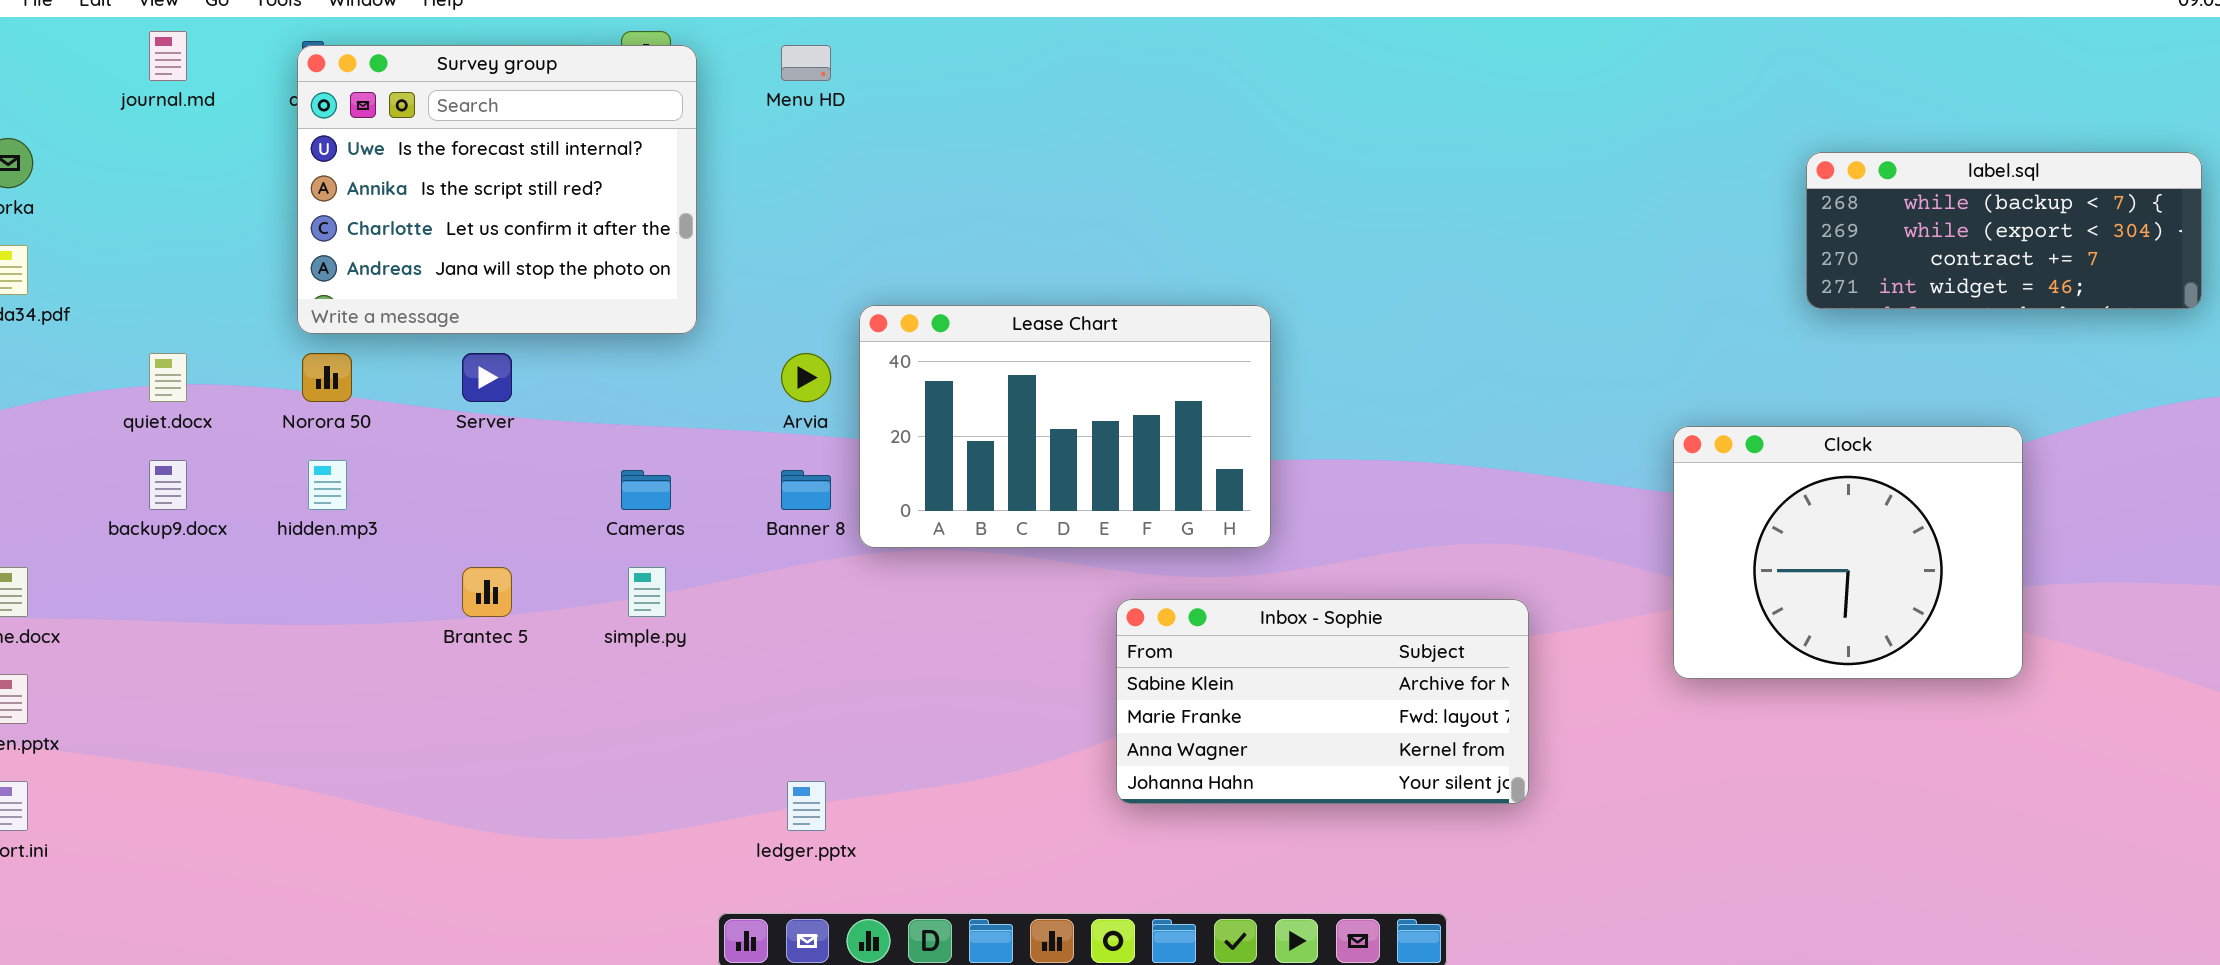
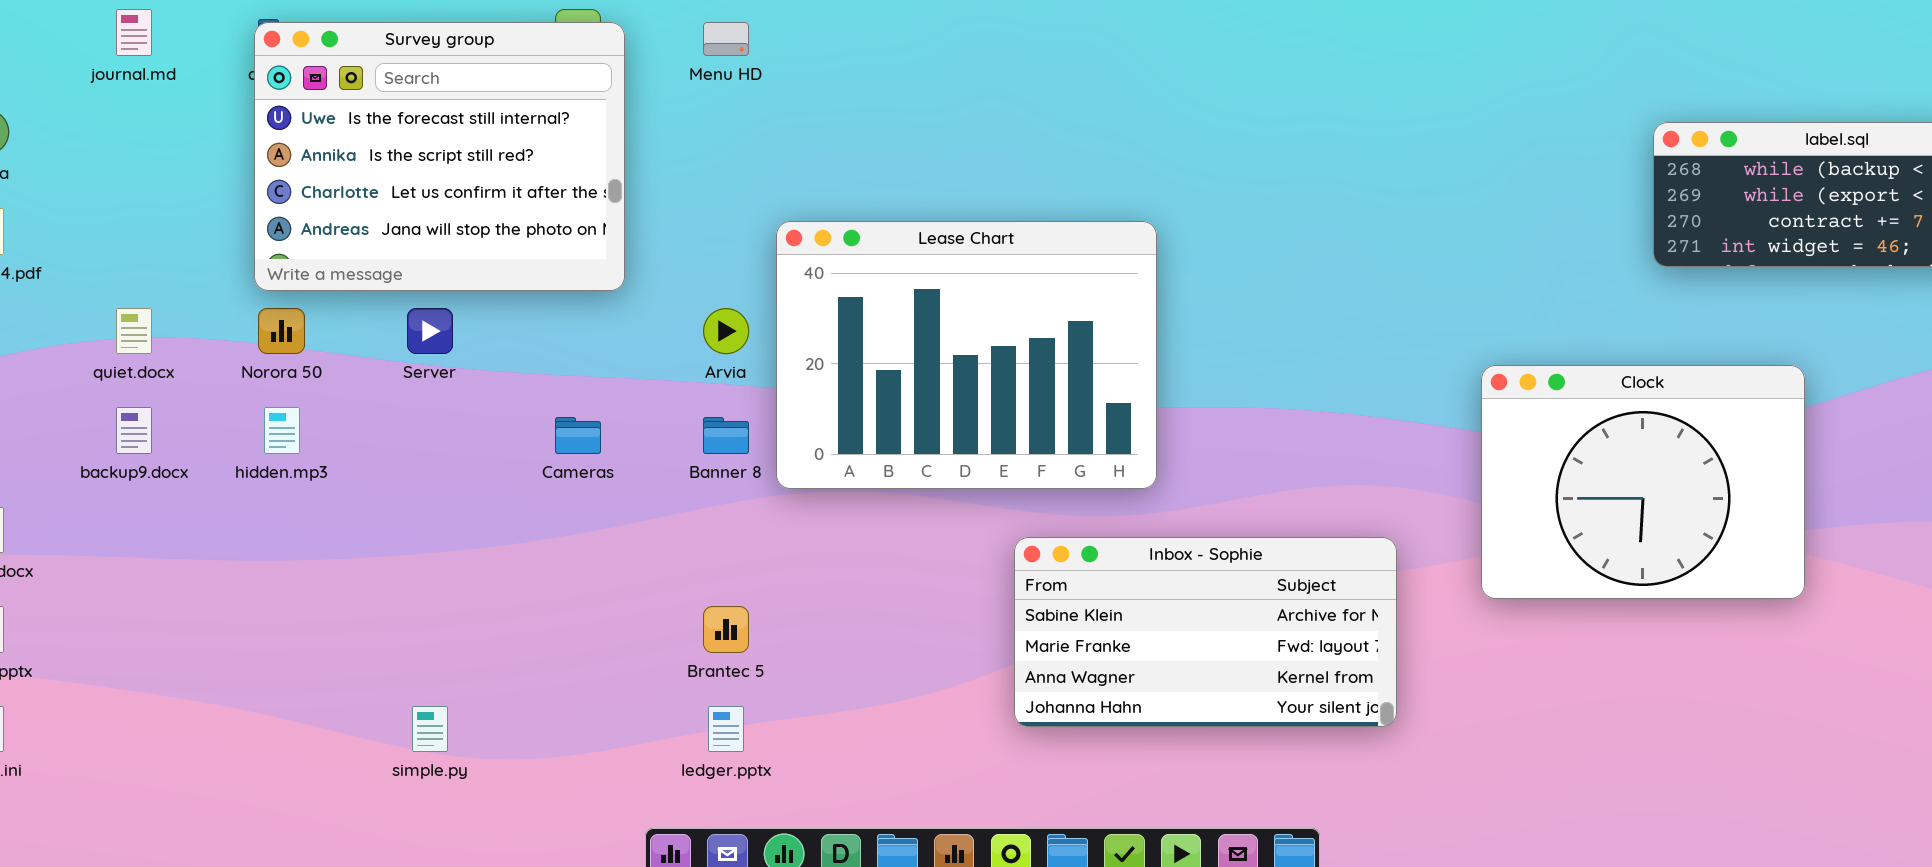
Lease Chart: [859,305,1271,548] -> [776,221,1157,489], resized
Clock: [1673,426,2023,679] -> [1481,365,1805,599], moved
Brantec 5: [462,567,512,617] -> [703,606,749,653], moved
simple.py: [628,567,666,617] -> [412,706,448,752], moved

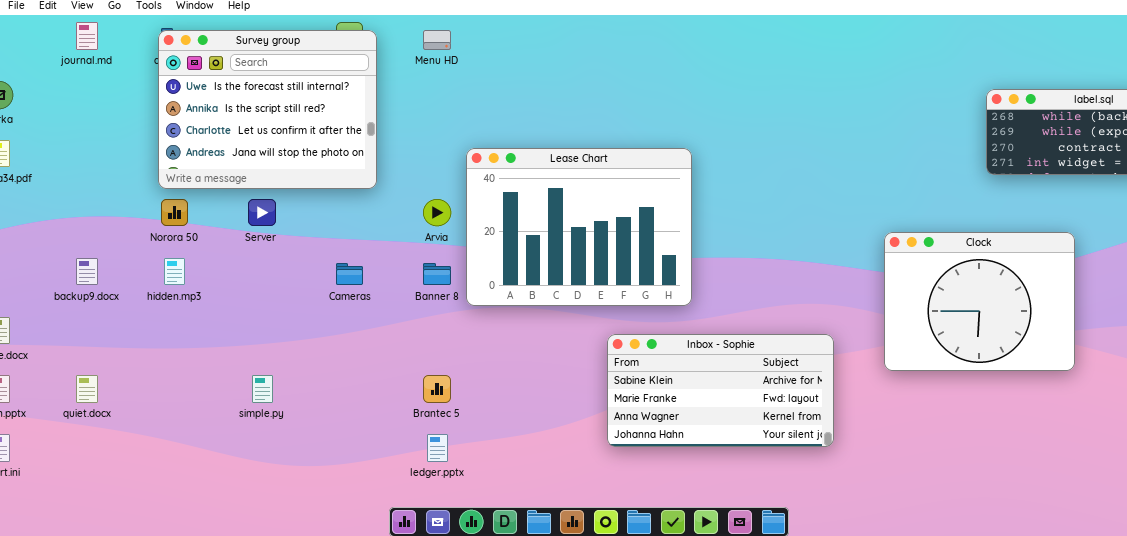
quiet.docx: [116,308,152,354] -> [76,375,98,403], moved
simple.py: [412,706,448,752] -> [252,375,273,403], moved

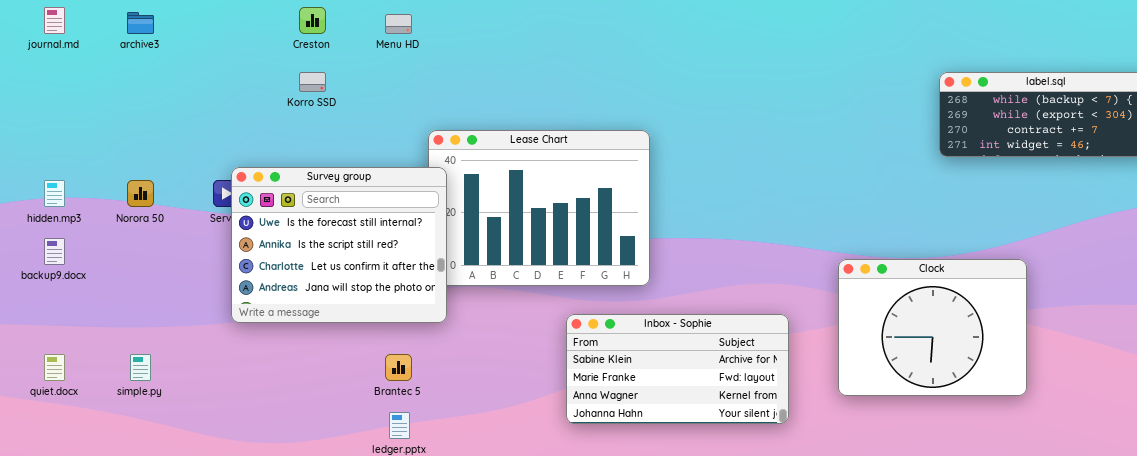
Survey group: [158,30,377,189] -> [231,167,447,323], moved
Clock: [884,232,1075,371] -> [838,259,1027,396], moved
hidden.mp3: [164,258,185,285] -> [44,180,65,207], moved
simple.py: [252,375,273,403] -> [130,354,151,381], moved

